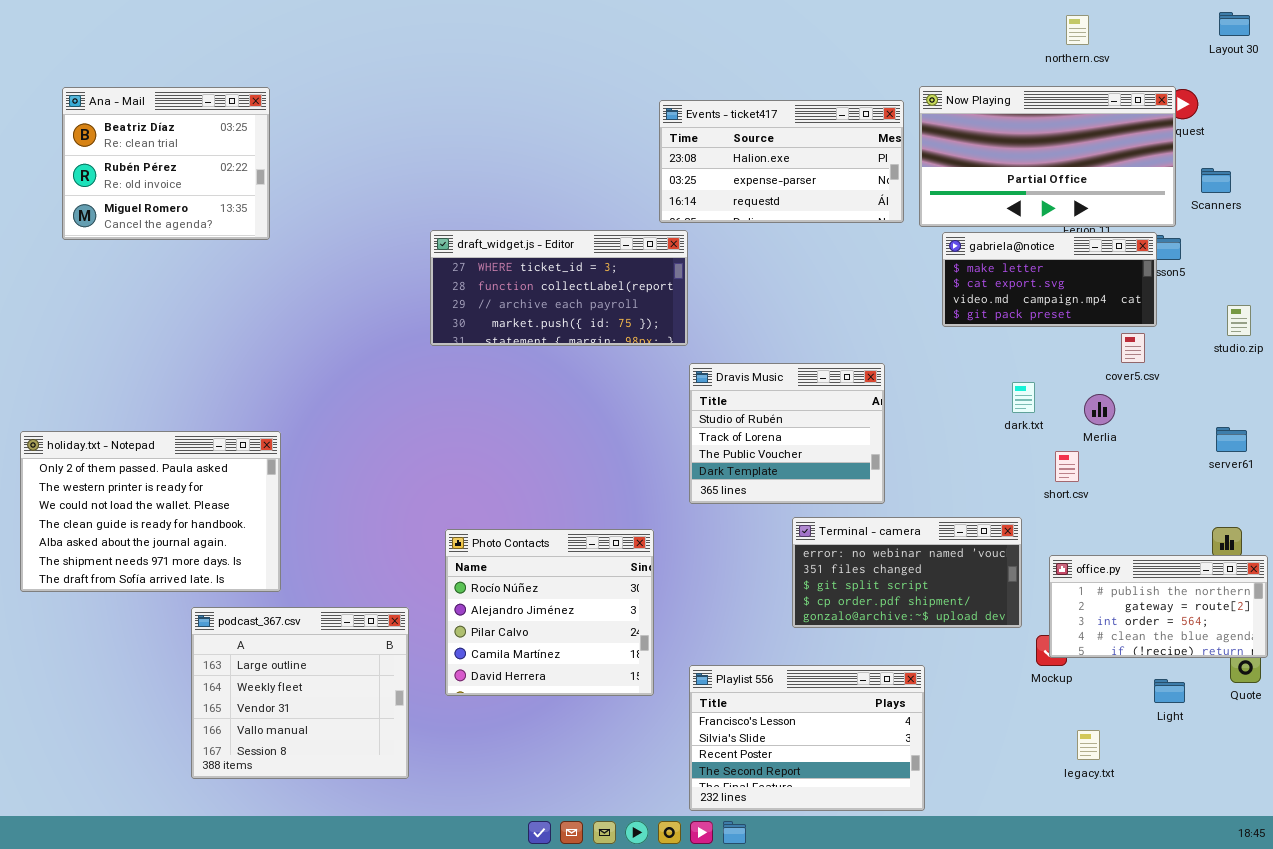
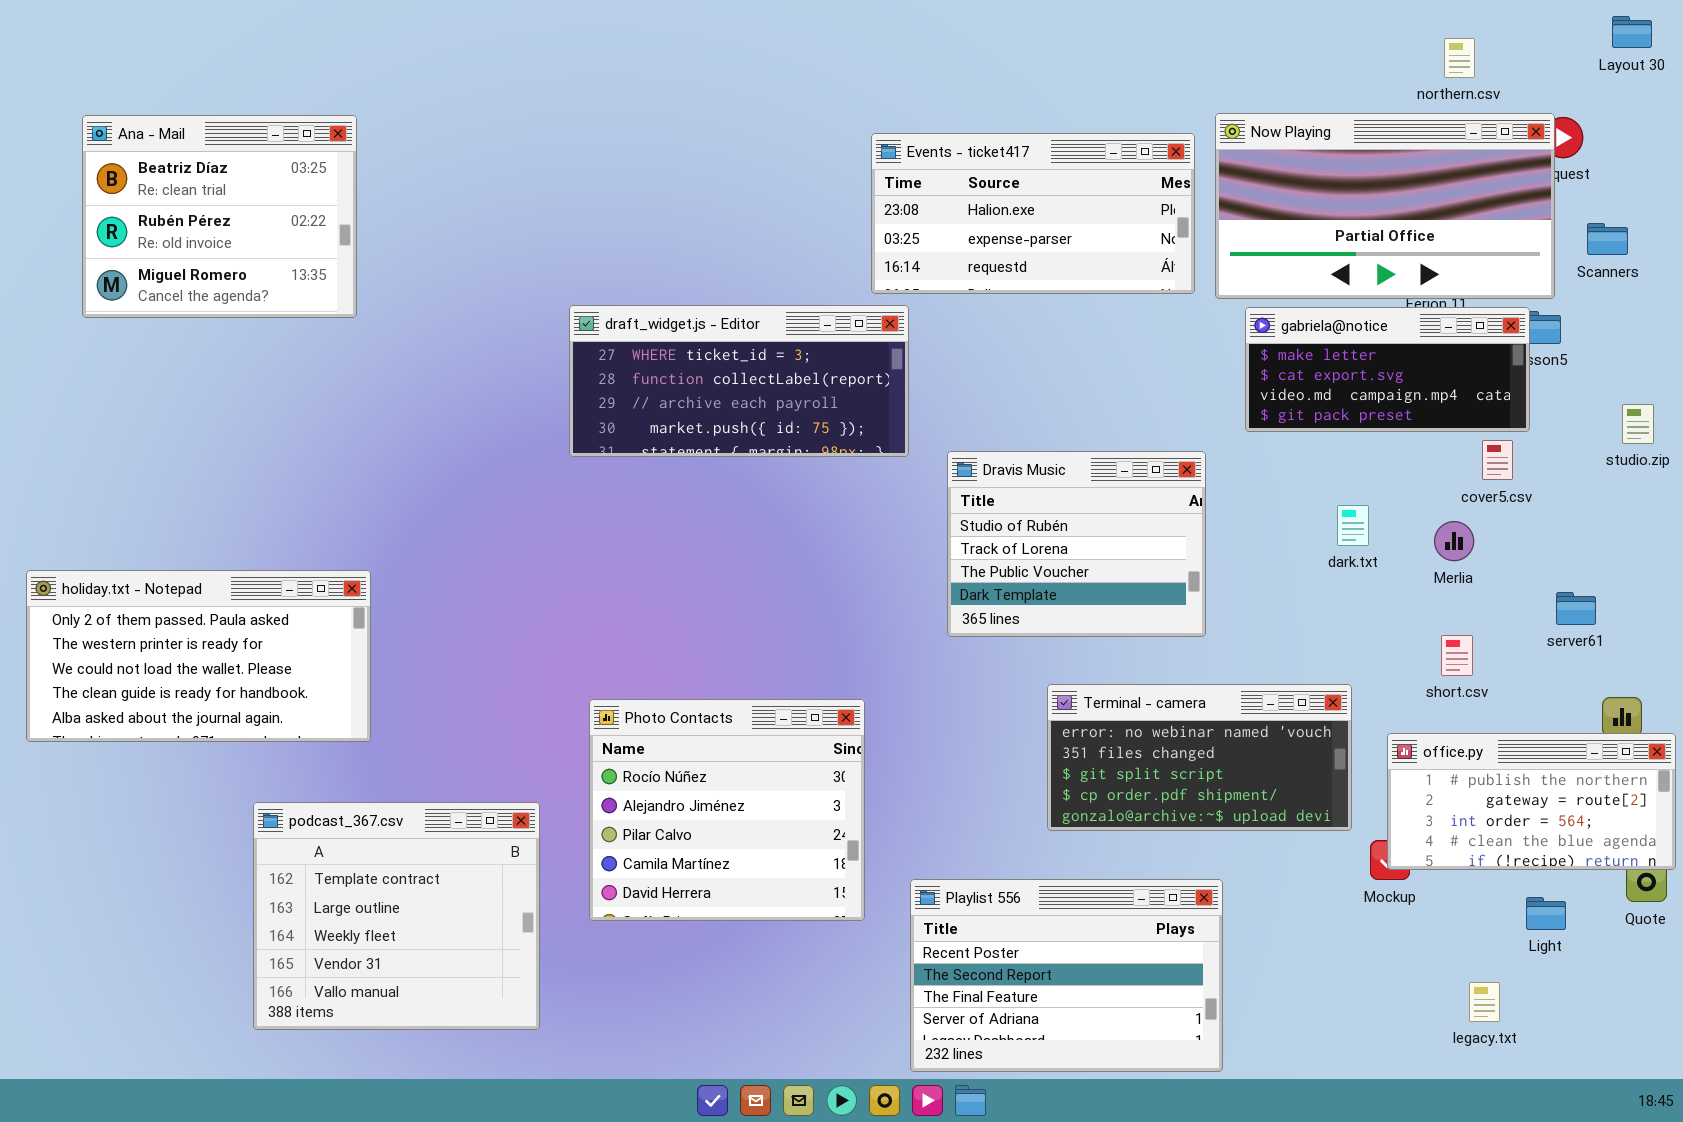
northern.csv: [1066,15,1089,45] -> [1444,38,1475,78], moved
Dravis Music: [689,363,885,504] -> [947,451,1206,637], moved
server61: [1216,427,1247,452] -> [1556,592,1596,625], moved
holiday.txt - Notepad: [20,431,281,592] -> [26,570,371,742], resized
short.csv: [1055,451,1079,482] -> [1441,635,1473,676], moved
podcast_367.csv: [191,607,409,779] -> [253,802,540,1030], scrolled up 1 row
Playlist 556: [689,665,925,811] -> [910,879,1223,1072], scrolled down 2 rows
legacy.txt: [1077,730,1100,760] -> [1469,982,1500,1022], moved

